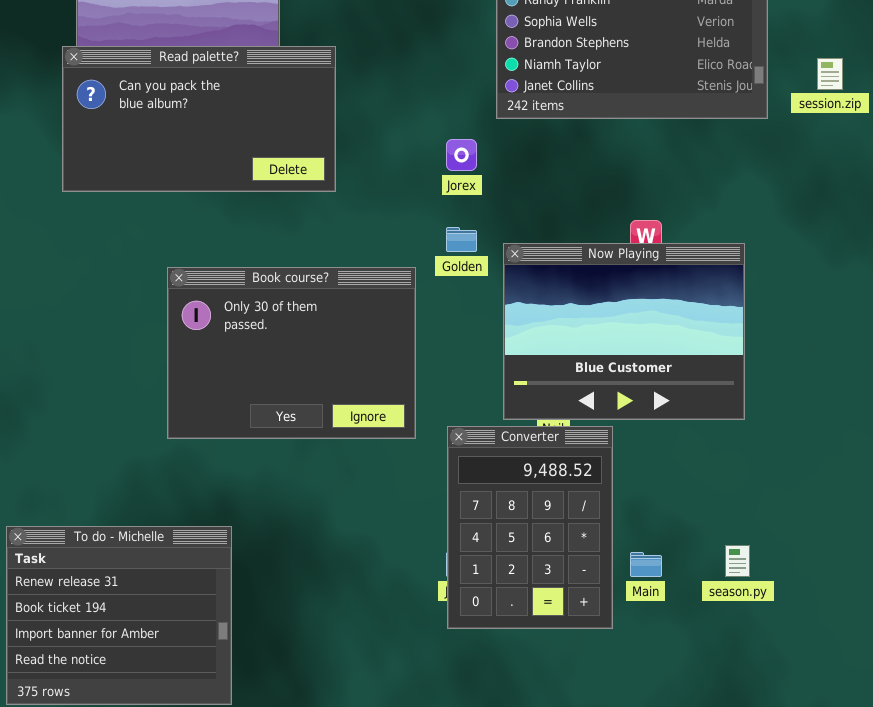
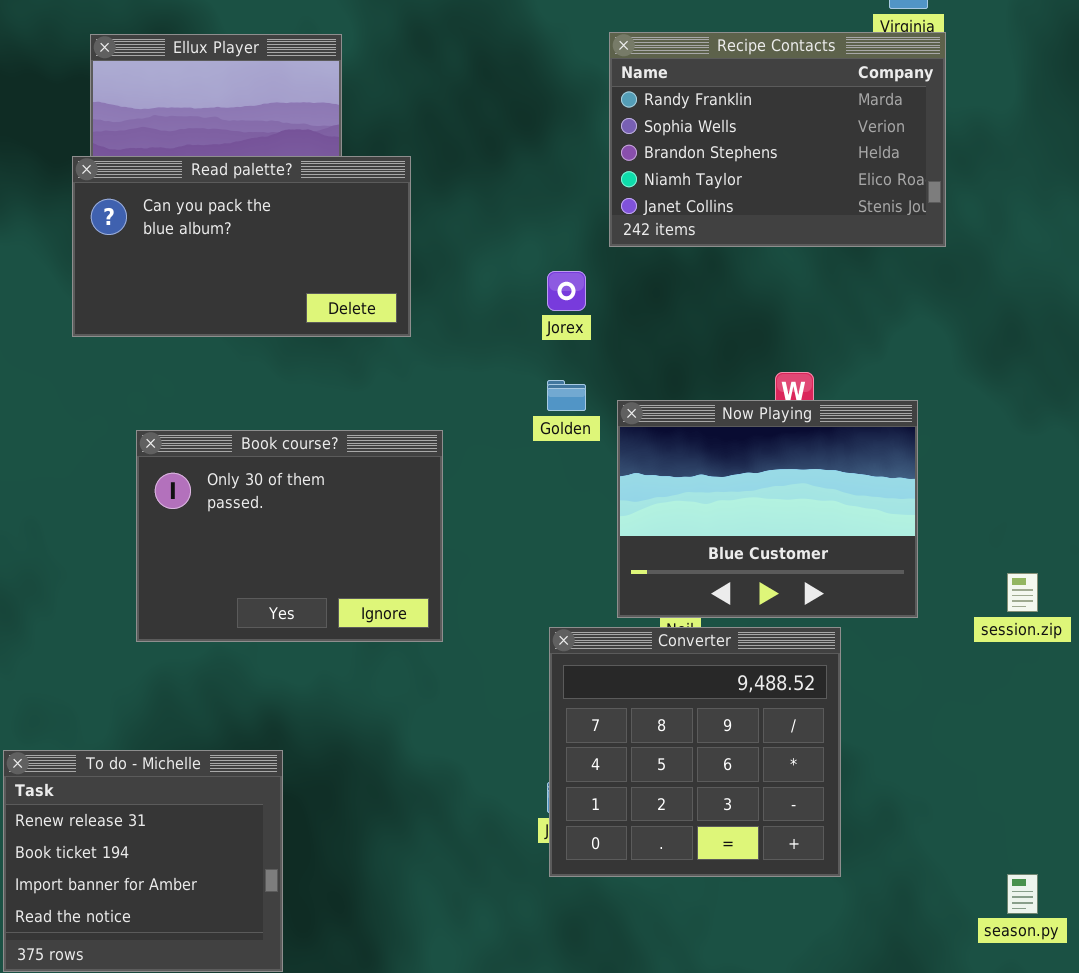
session.zip: [817,58,843,90] -> [1007,573,1038,612], moved
Book course?: [167,267,416,439] -> [136,430,443,642], moved
Converter: [447,426,613,629] -> [549,627,841,877], resized
season.py: [725,545,750,577] -> [1007,874,1038,914], moved

